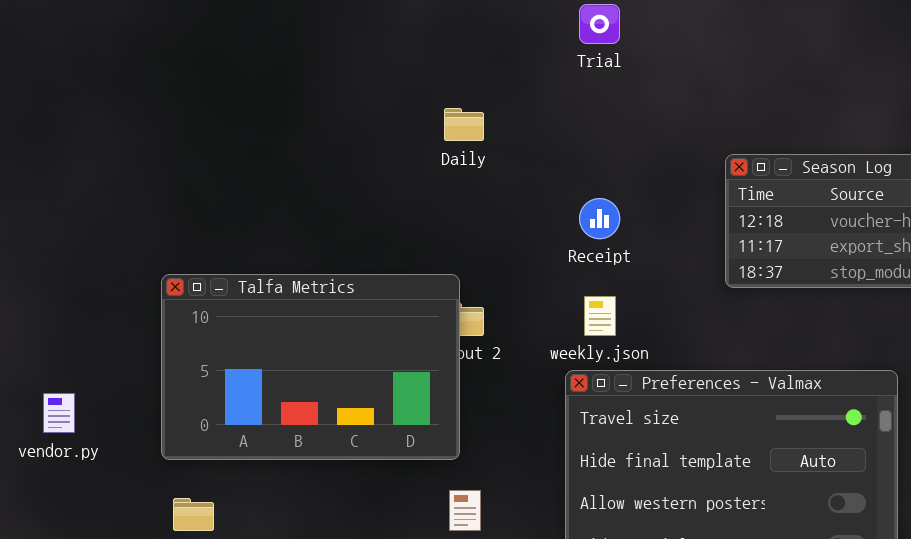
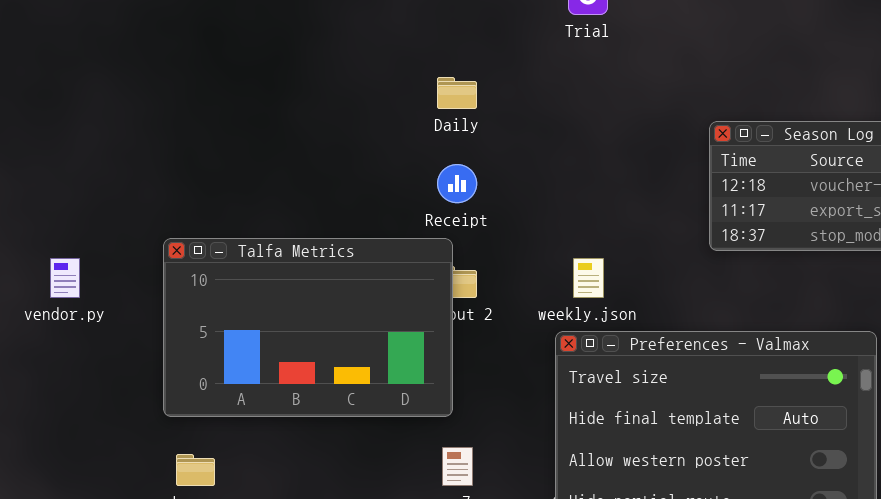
Receipt: [579,198,620,239] -> [437,164,477,203], moved
vendor.py: [43,393,75,433] -> [50,258,80,298], moved

